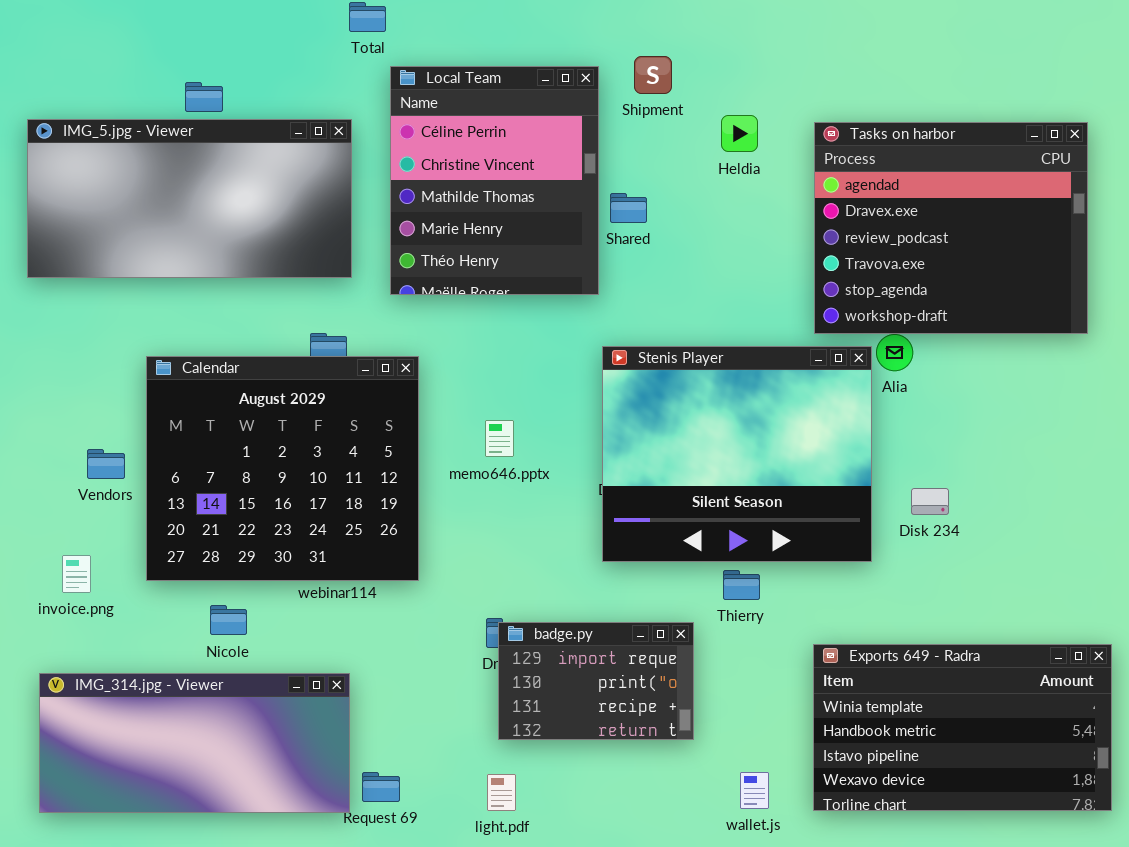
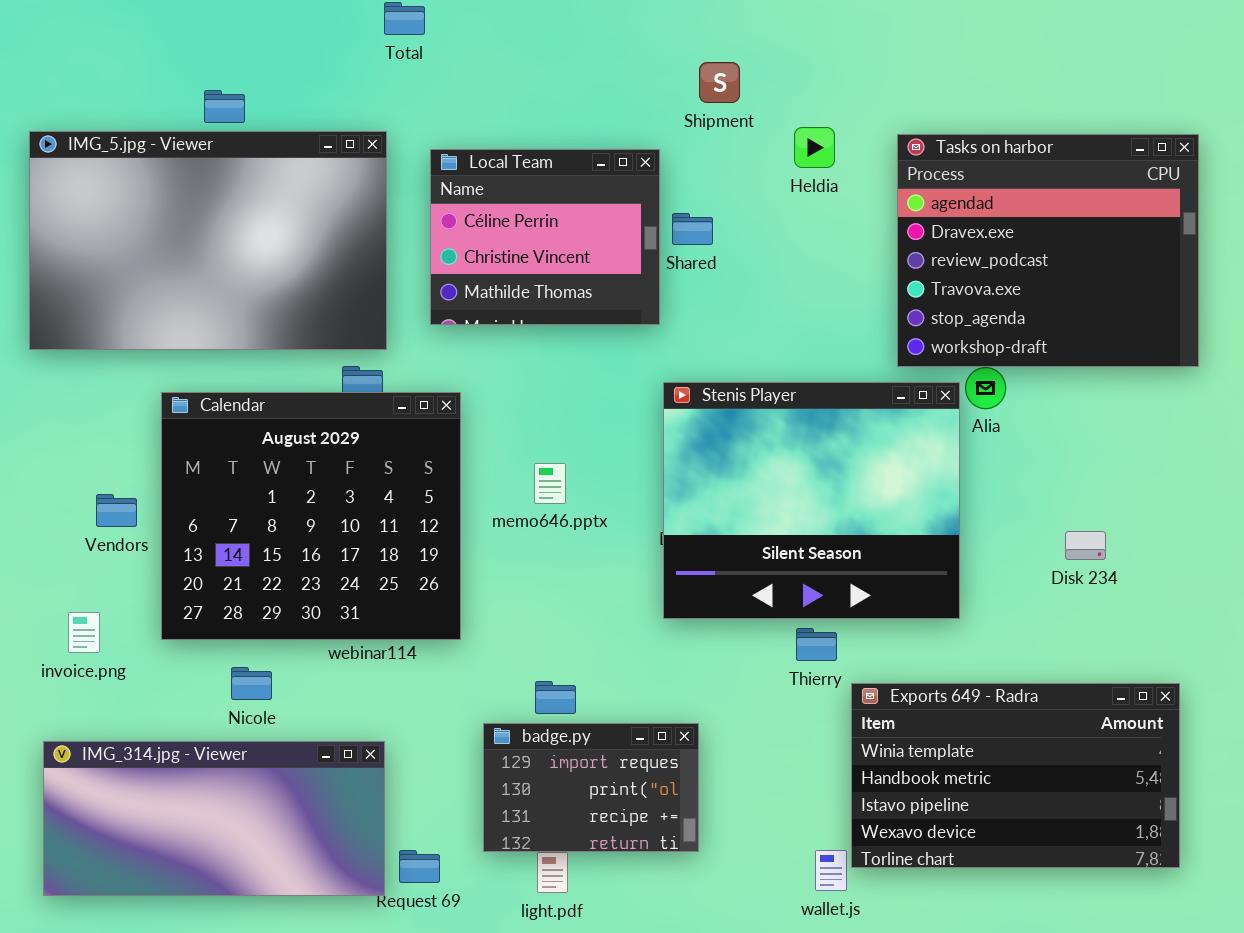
Local Team: [390,66,599,295] -> [430,149,660,325], resized
IMG_5.jpg - Viewer: [27,119,352,278] -> [29,131,387,350], resized
Disk 234: [911,488,949,515] -> [1065,531,1106,560], moved
badge.py: [498,622,694,740] -> [483,723,699,852], moved
Exports 649 - Radra: [813,644,1112,811] -> [851,683,1180,868], moved

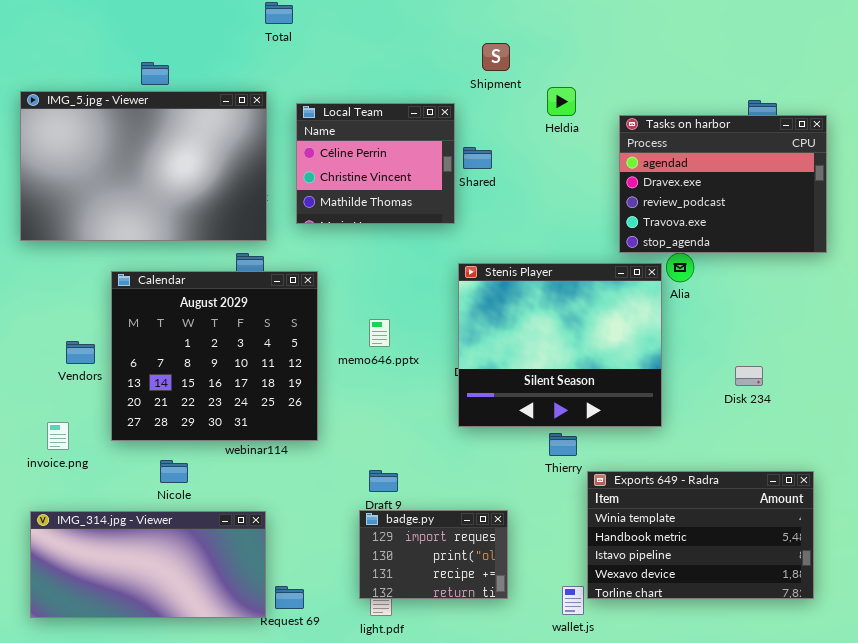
Tasks on harbor: [897,134,1199,367] -> [619,115,827,253], resized
badge.py: [483,723,699,852] -> [359,510,508,599], moved

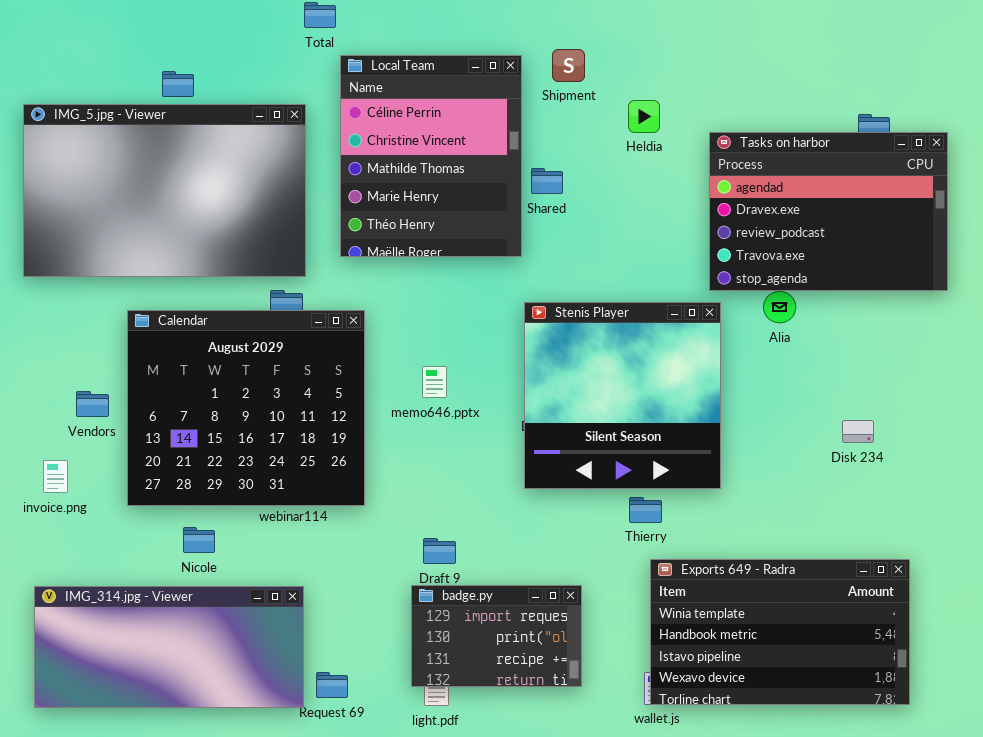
Local Team: [296,103,455,224] -> [340,55,522,257], resized
Stenis Player: [458,263,662,427] -> [524,302,721,489], resized
invoice.png: [47,422,69,450] -> [43,460,68,493], moved
Exports 649 - Radra: [587,471,814,599] -> [650,559,910,705], moved

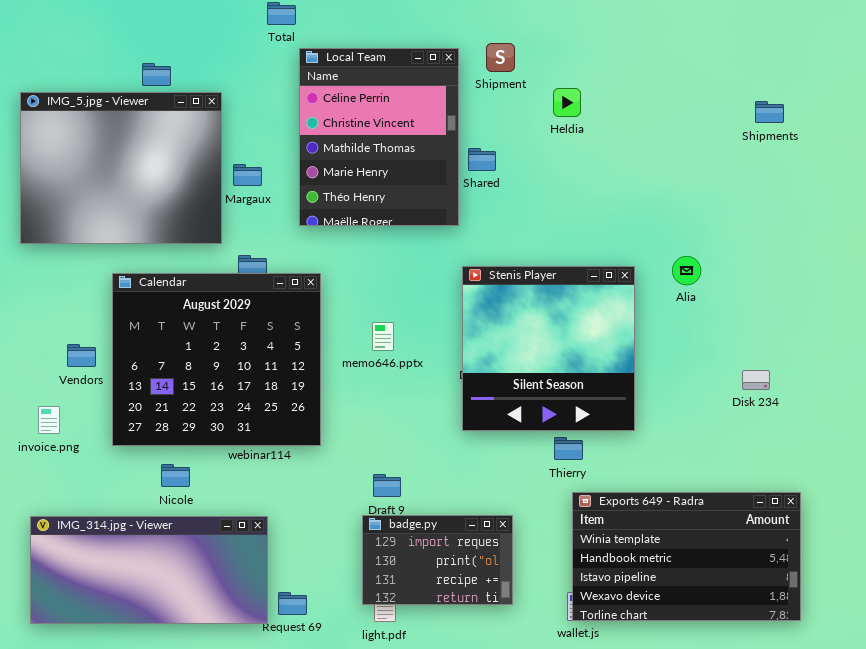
IMG_5.jpg - Viewer: [23,104,306,277] -> [20,92,222,244], resized
Tasks on harbor: [709,132,948,291] -> none, closed

